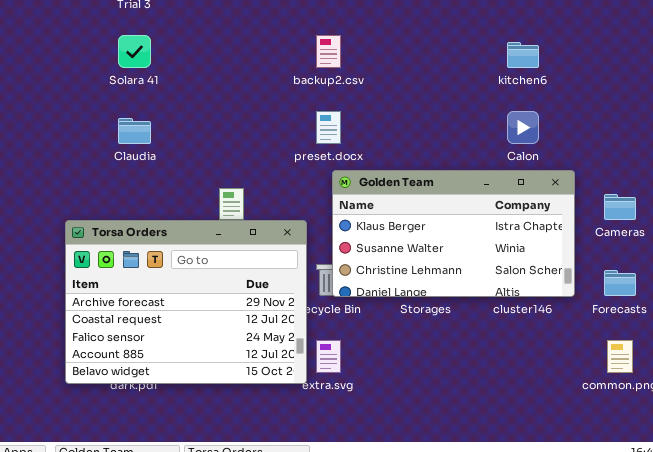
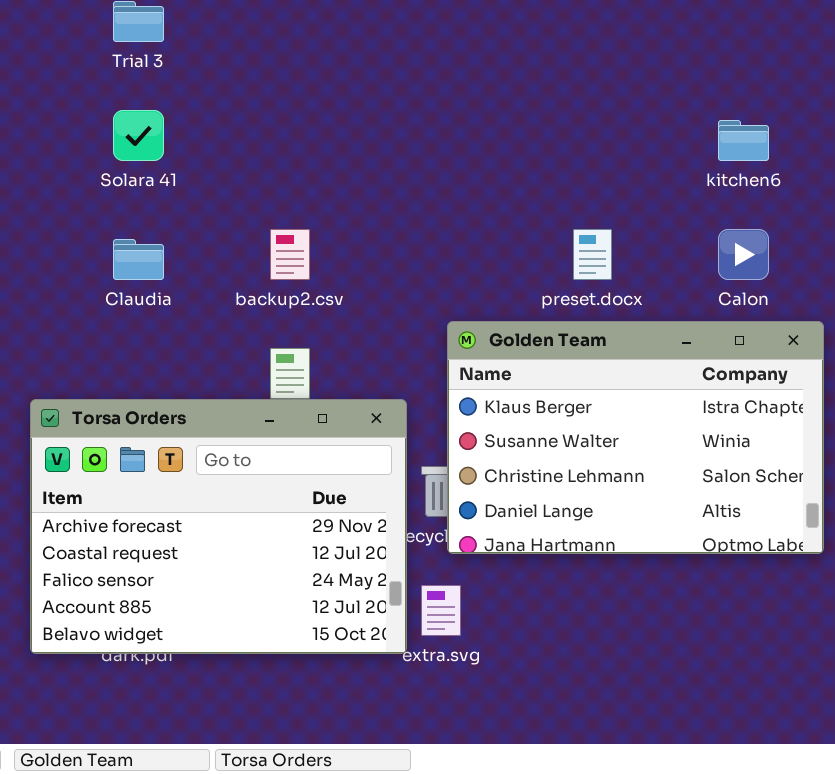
backup2.csv: [316,35,341,68] -> [270,229,310,280], moved
preset.docx: [316,111,341,144] -> [573,229,612,280], moved
Golden Team: [332,170,575,297] -> [447,321,824,554], resized

